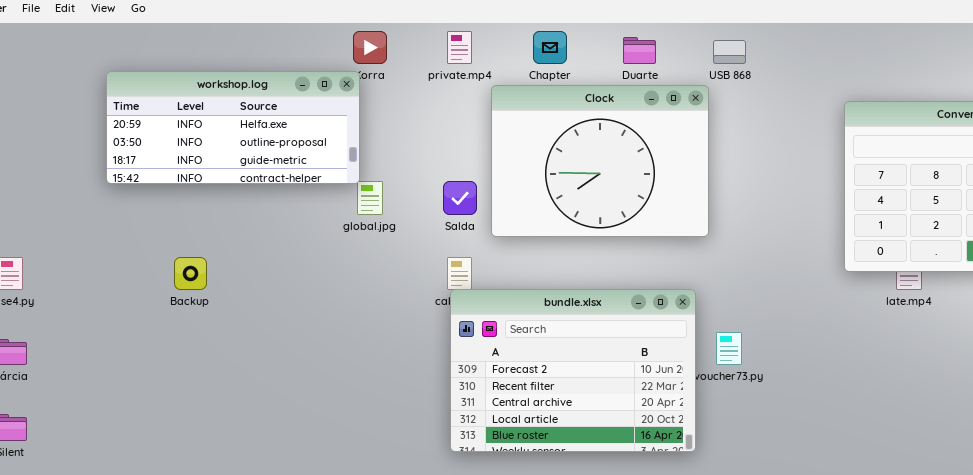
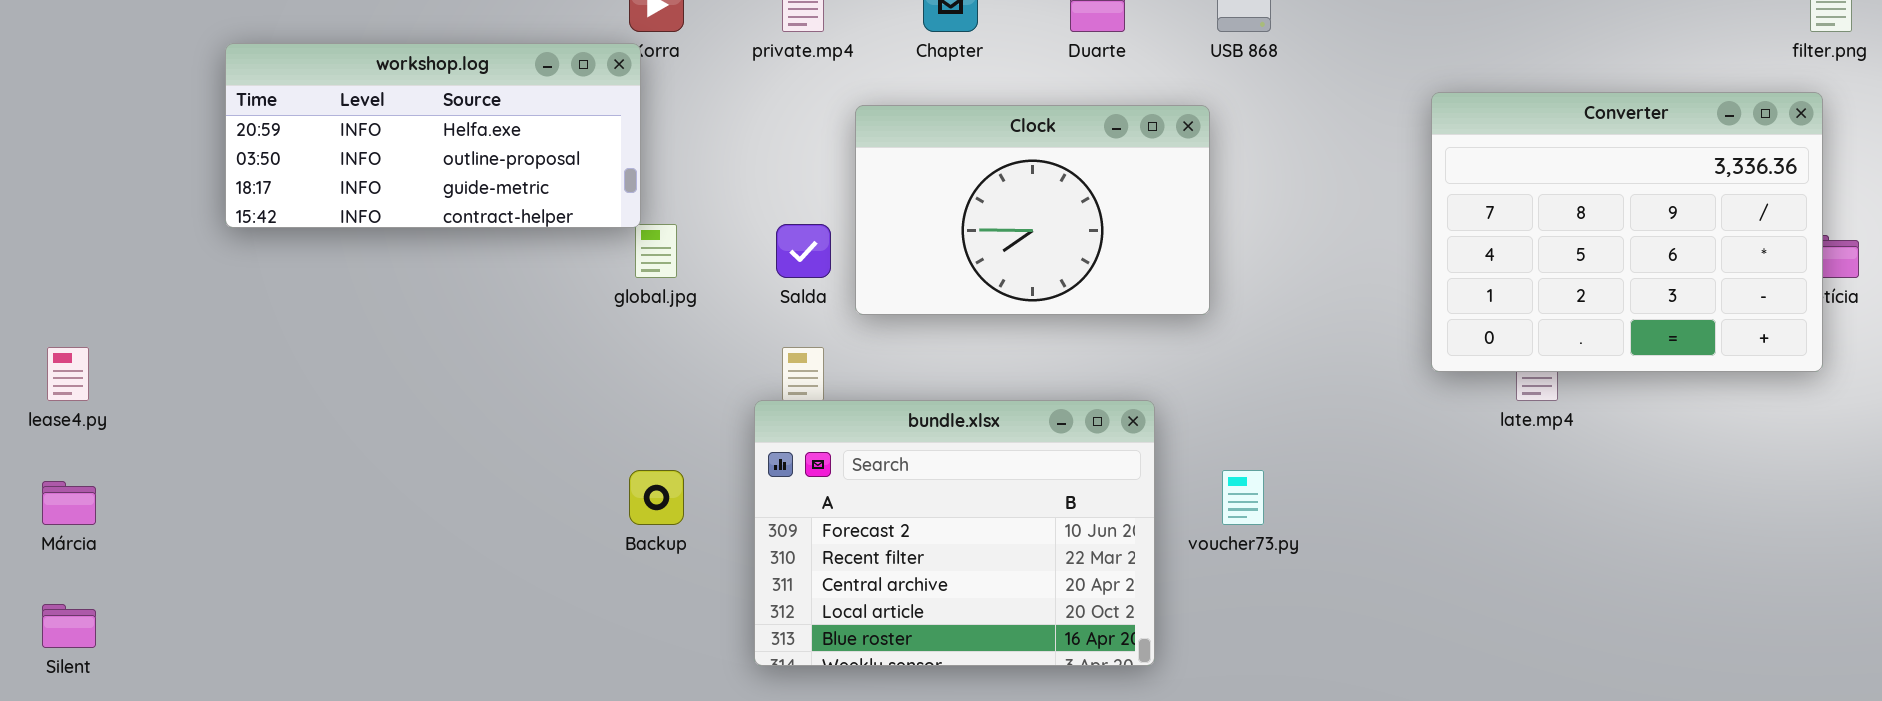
Clock: [491,85,709,237] -> [855,105,1210,315], resized
Backup: [174,257,207,290] -> [629,470,684,525], moved
bundle.xlsx: [450,289,696,452] -> [754,400,1155,666], moved

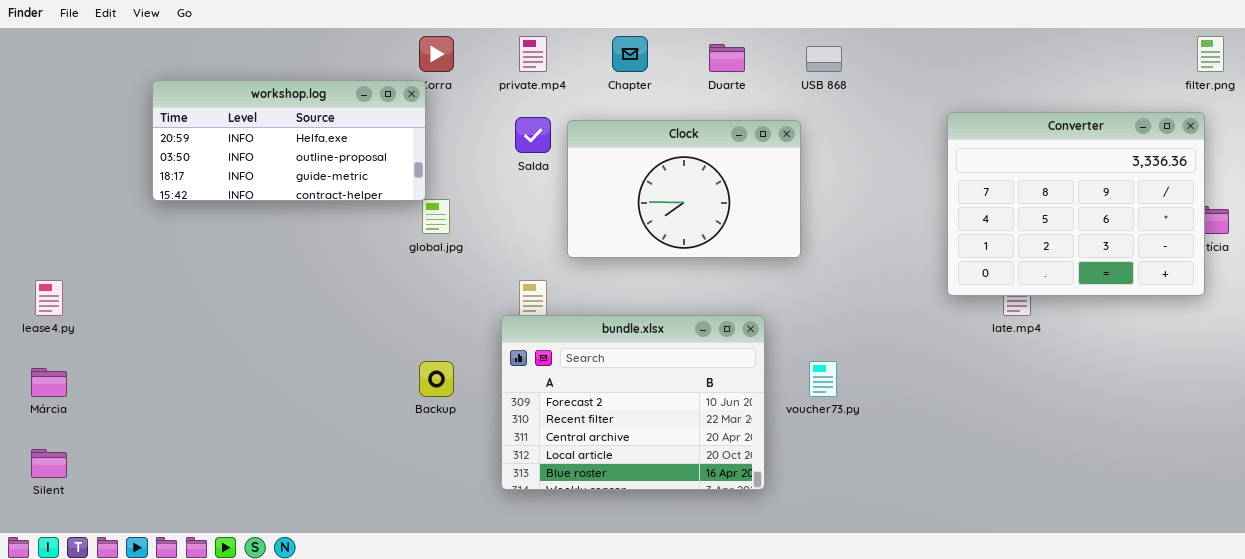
Salda: [776,224,831,278] -> [515,117,551,153], moved

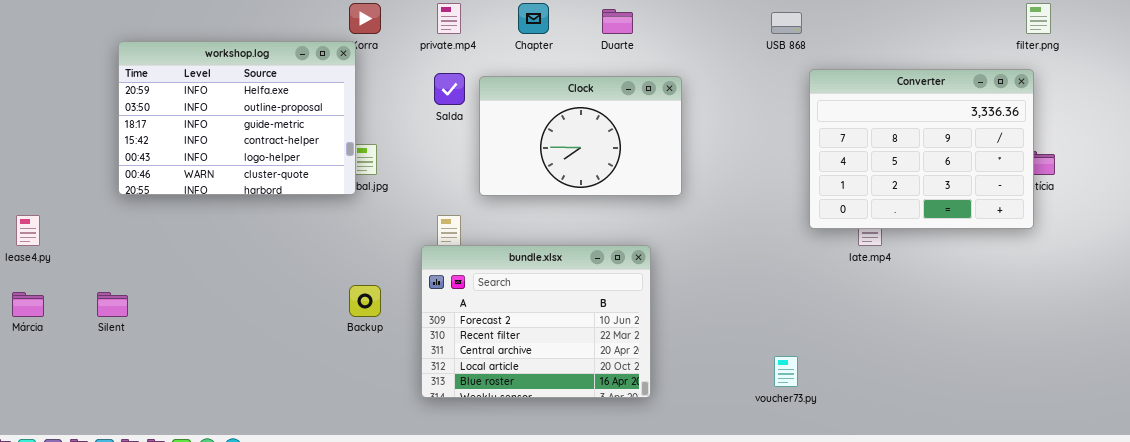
USB 868: [806,46,842,72] -> [771,12,802,34], moved
workshop.log: [152,80,426,201] -> [118,41,356,195], resized
voucher73.py: [809,361,837,397] -> [774,356,798,387], moved
Silent: [31,449,67,478] -> [97,292,128,317], moved

